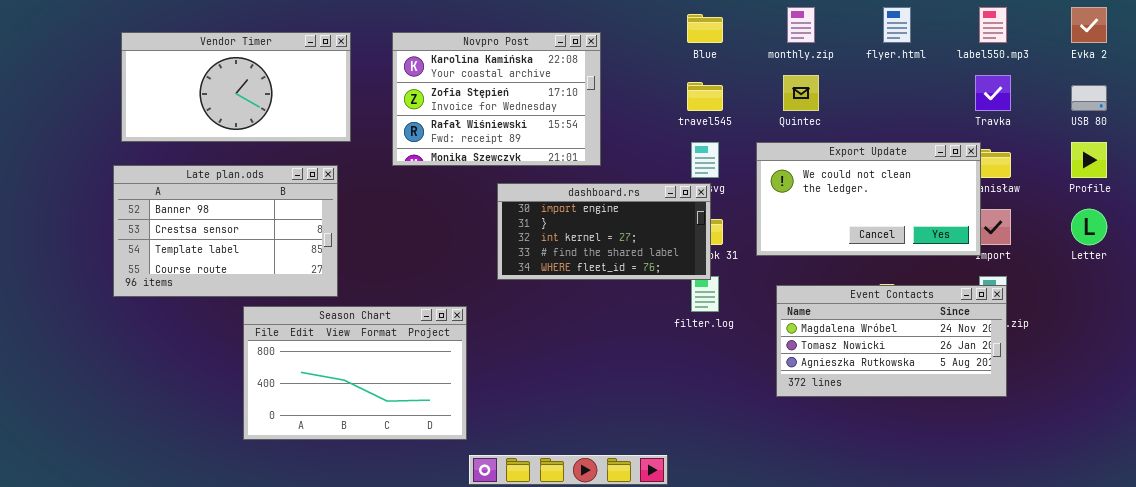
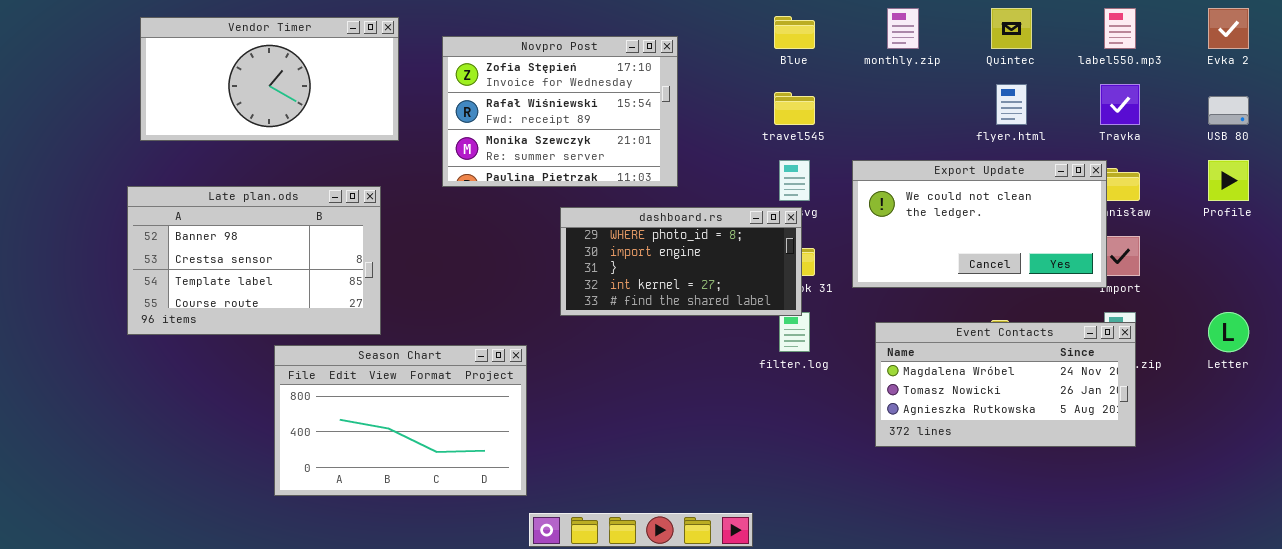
flyer.html: [883,7,911,43] -> [996,84,1027,125], moved
Vendor Timer: [121,32,351,142] -> [140,17,399,141], moved
Novpro Post: [392,32,601,166] -> [442,36,678,187], scrolled down 1 row
Quintec: [783,75,819,111] -> [991,8,1032,49], moved
dashboard.rs: [497,183,711,280] -> [560,207,802,316], scrolled up 1 row
Letter: [1071,209,1107,245] -> [1208,312,1249,352], moved

